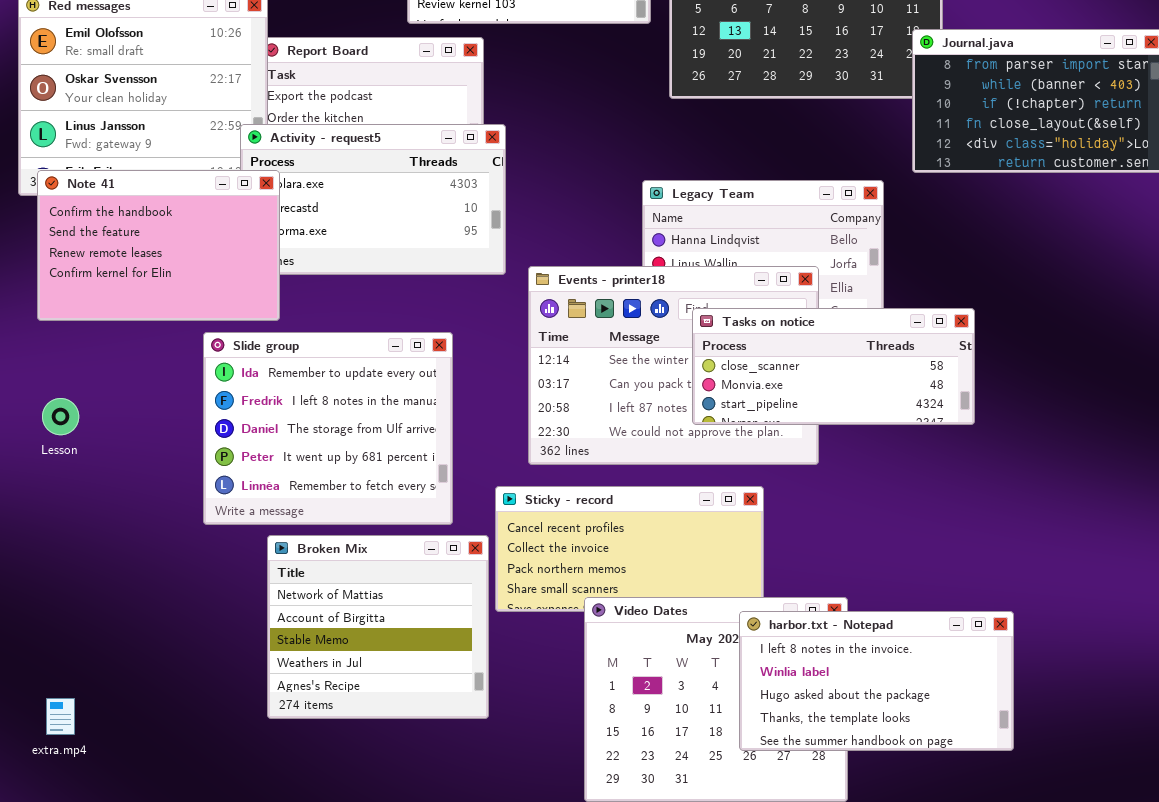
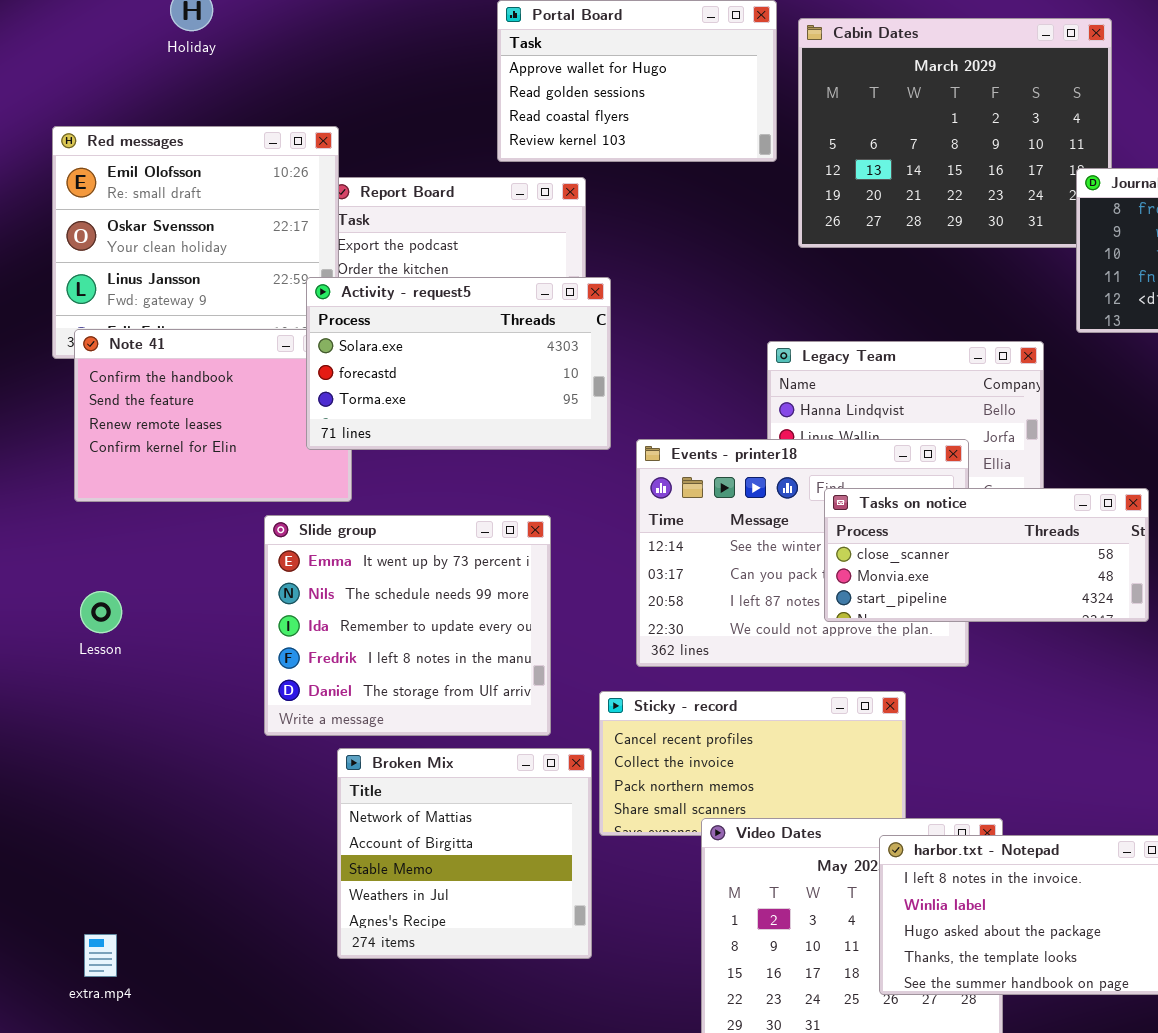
Activity - request5: [240,124,506,275] -> [306,277,611,450], raised
Slide group: [203,332,453,525] -> [264,515,551,736], scrolled up 2 rows

